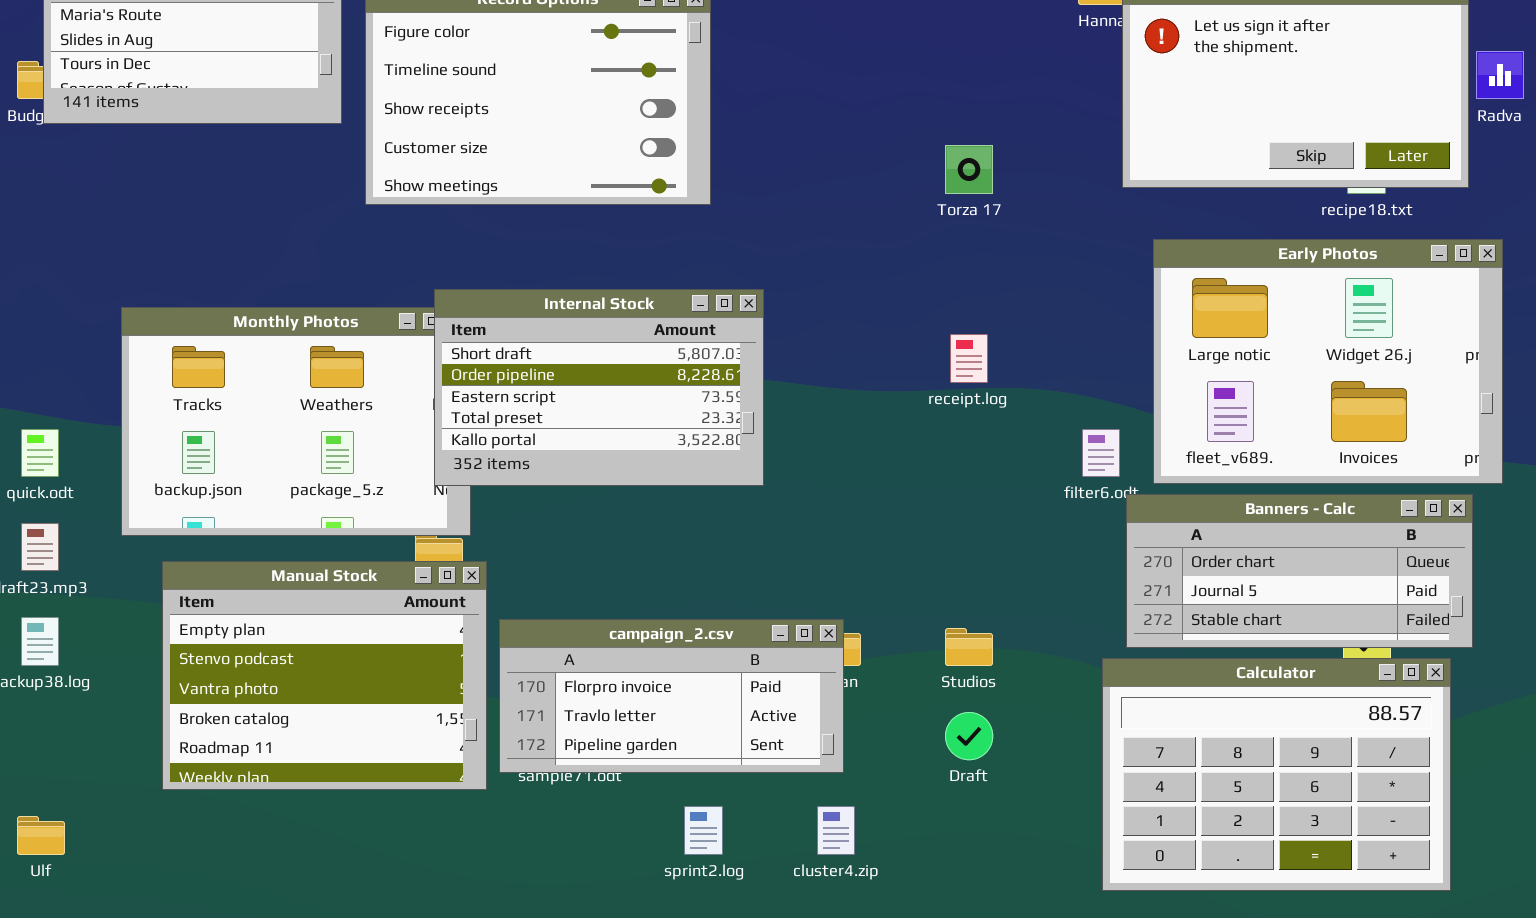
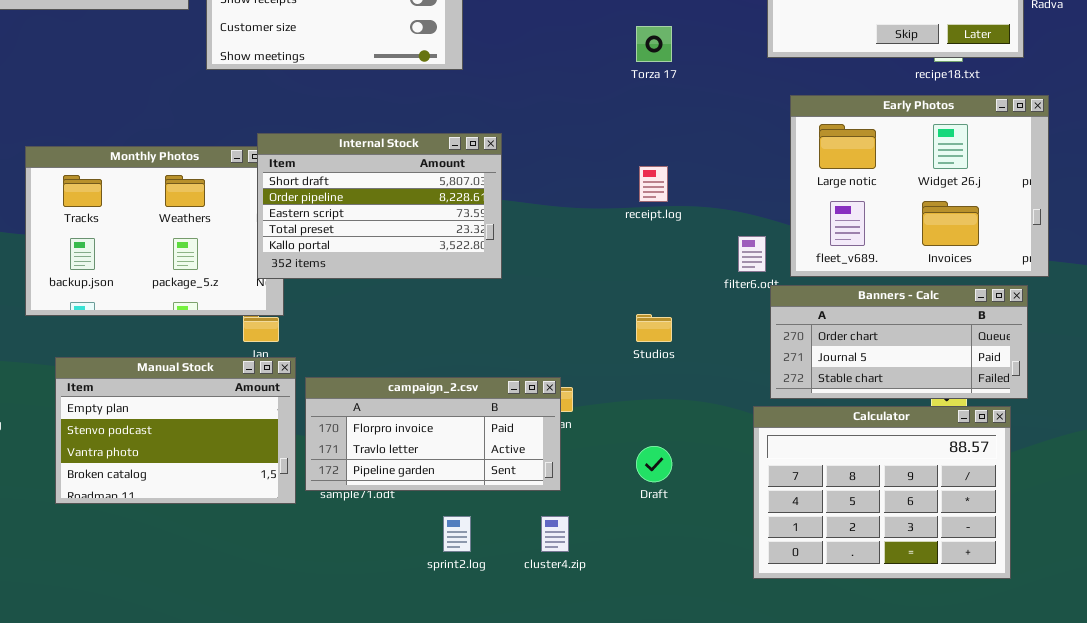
Manual Stock: [162,561,487,790] -> [55,357,296,504], resized
Studios: [945,628,993,666] -> [636,314,672,342], moved

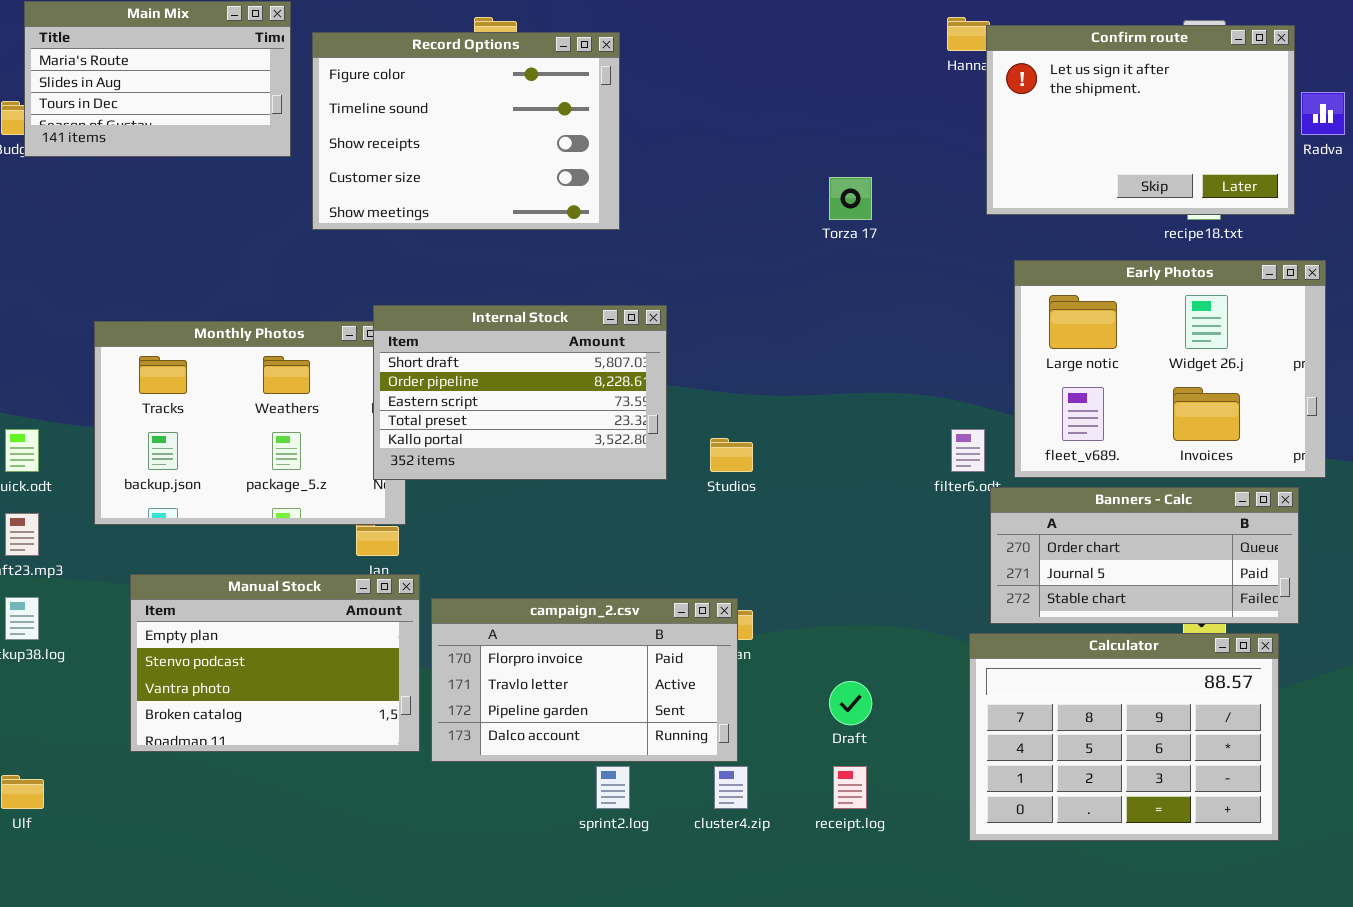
receipt.log: [639,166,668,202] -> [833,766,867,809], moved
Studios: [636,314,672,342] -> [710,438,753,472], moved
campaign_2.csv: [305,377,561,491] -> [431,598,738,762], resized

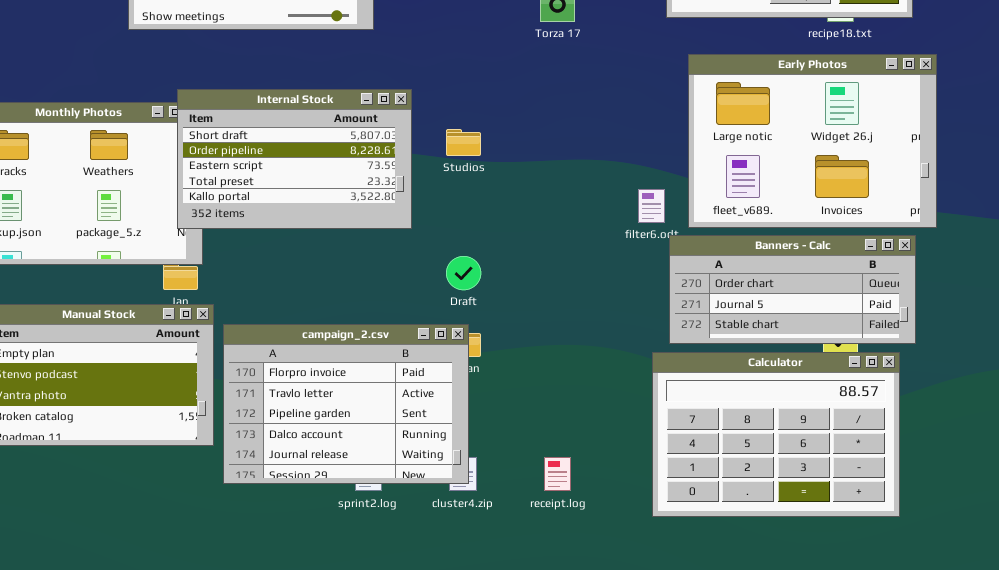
Studios: [710,438,753,472] -> [446,129,481,156], moved
campaign_2.csv: [431,598,738,762] -> [223,324,469,484], resized
Draft: [829,681,872,725] -> [446,256,481,290], moved

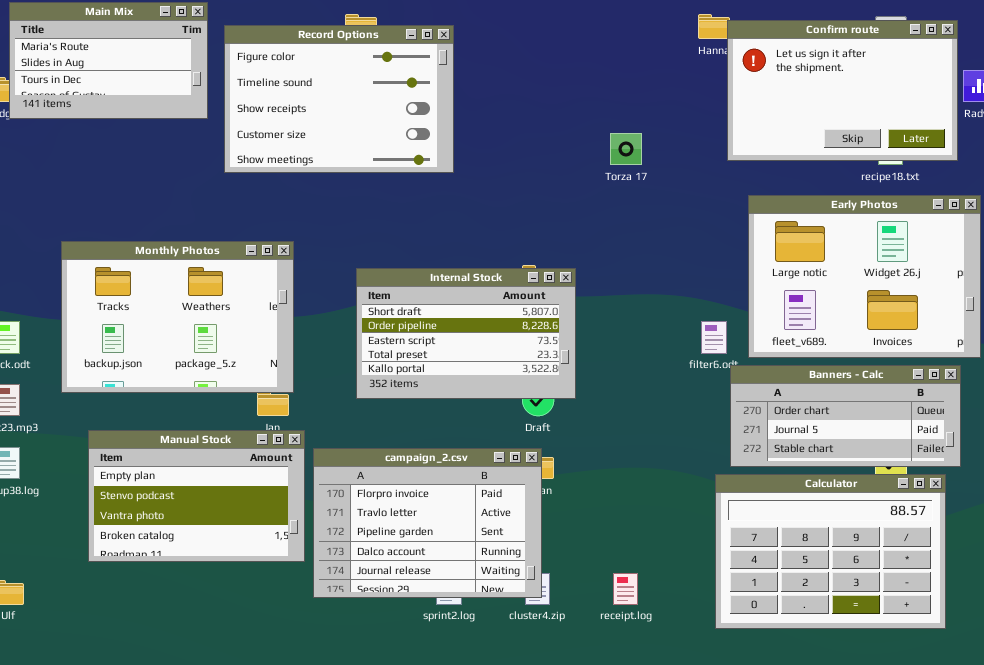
Internal Stock: [177,89,412,229] -> [356,268,576,399], moved

